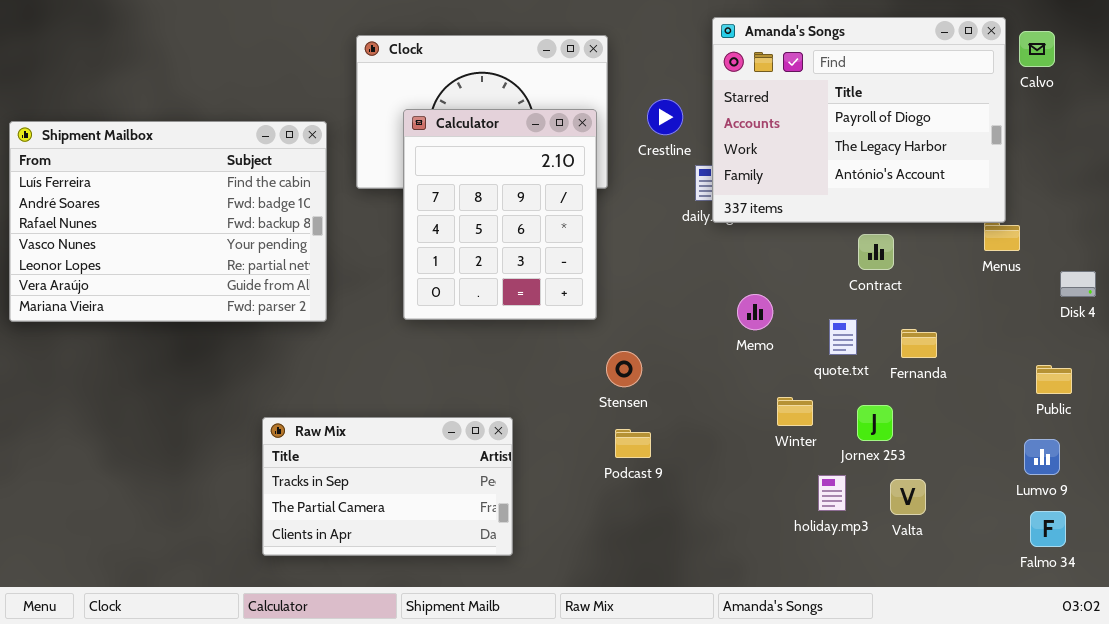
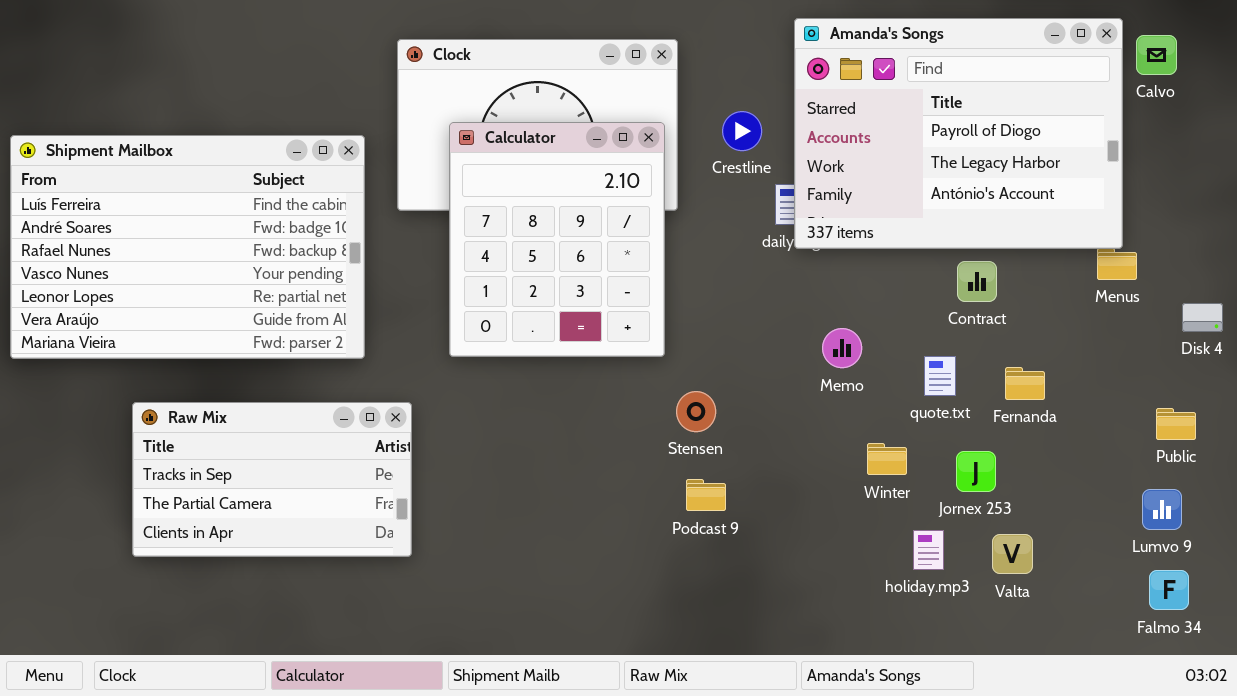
Raw Mix: [262,417,513,556] -> [132,402,412,557], moved

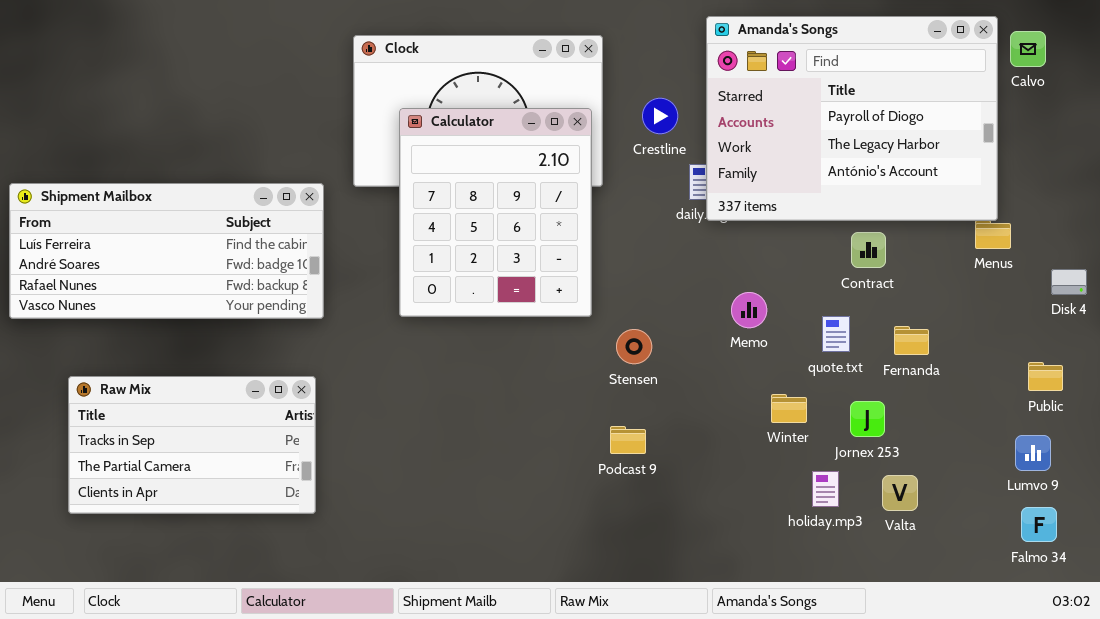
Shipment Mailbox: [10,135,365,359] -> [9,183,324,319], resized
Stensen: [676,391,716,432] -> [616,329,652,364], moved
Raw Mix: [132,402,412,557] -> [68,376,316,514], moved

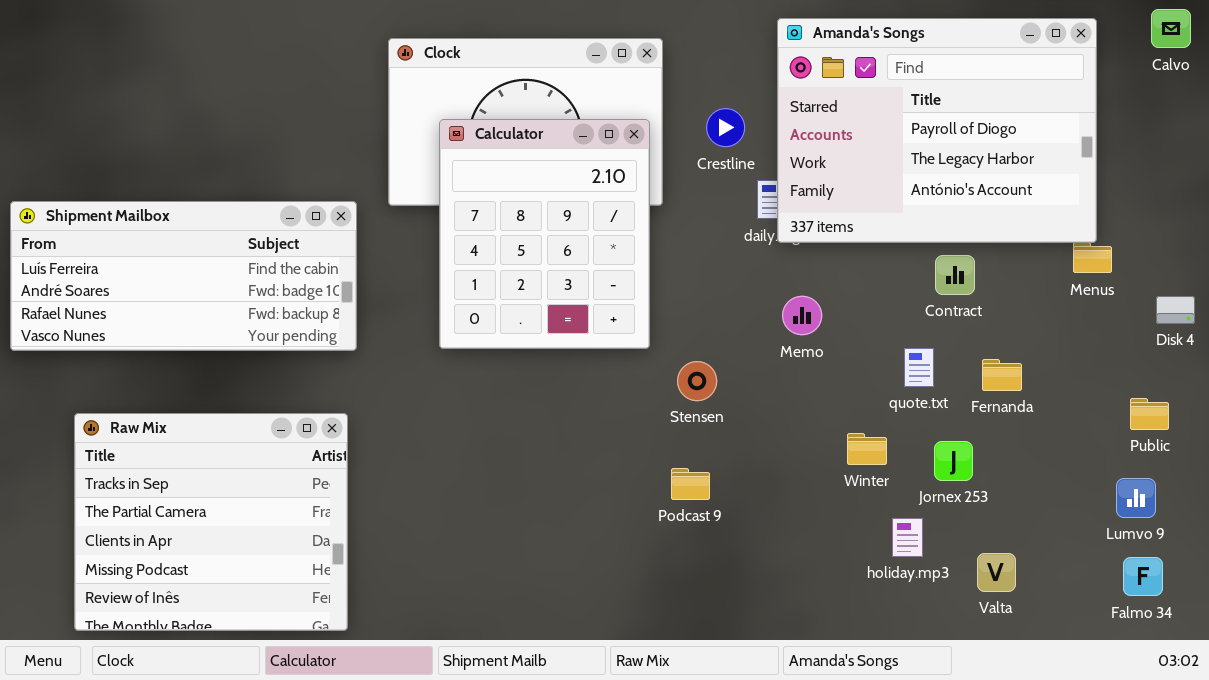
Calvo: [1010,31,1046,67] -> [1151,9,1191,48], moved
Memo: [731,292,767,328] -> [782,296,822,335], moved
Raw Mix: [68,376,316,514] -> [74,413,348,631], resized
Valta: [882,475,918,511] -> [977,553,1016,592], moved

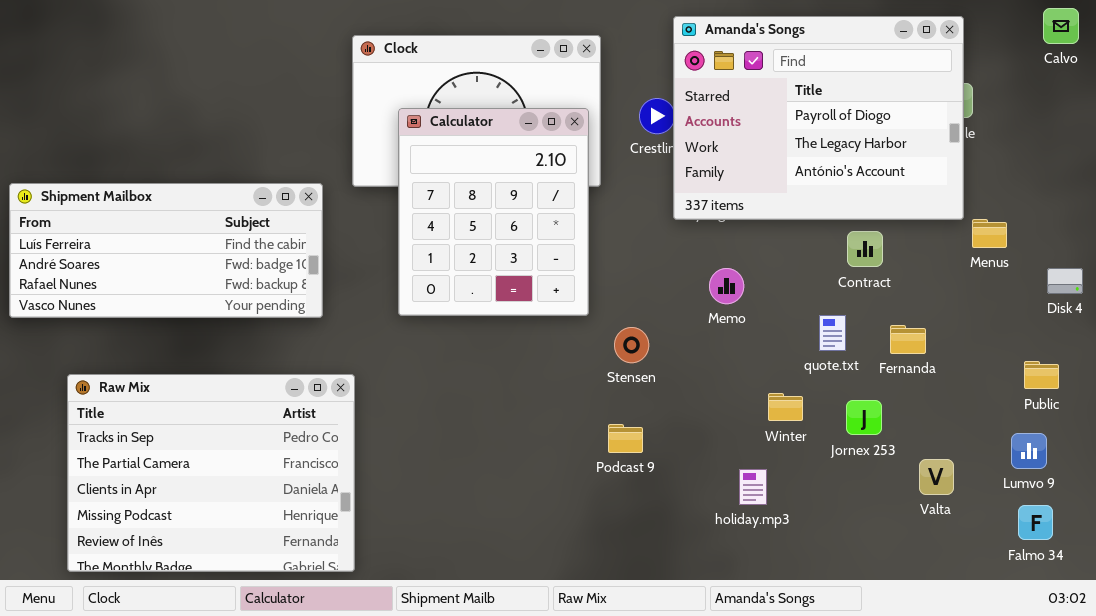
Amanda's Songs: [777,18,1097,243] -> [673,16,964,220], moved
Raw Mix: [74,413,348,631] -> [67,374,355,572], resized
holiday.mp3: [892,518,923,557] -> [739,469,767,505], moved
Valta: [977,553,1016,592] -> [919,459,954,495], moved

